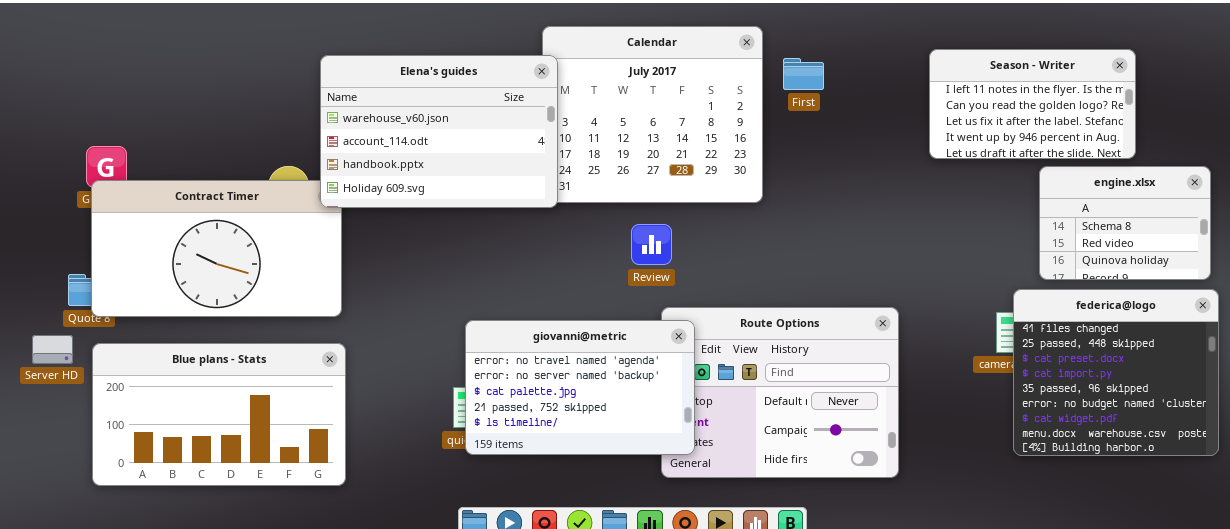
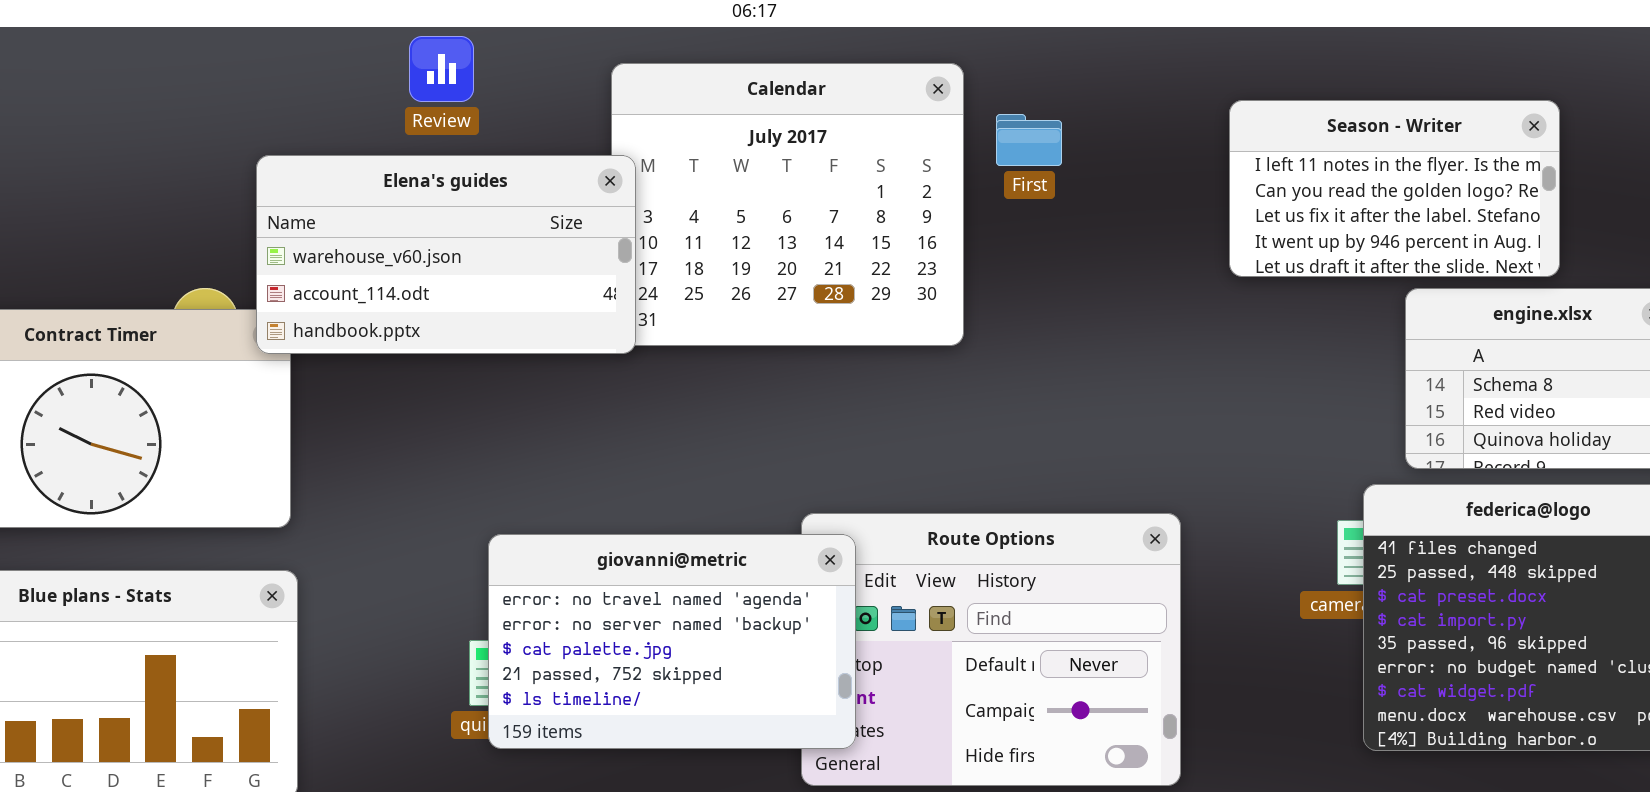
Elena's guides: [320,55,558,208] -> [256,155,636,354], resized
Review: [631,224,672,265] -> [409,36,474,102], moved

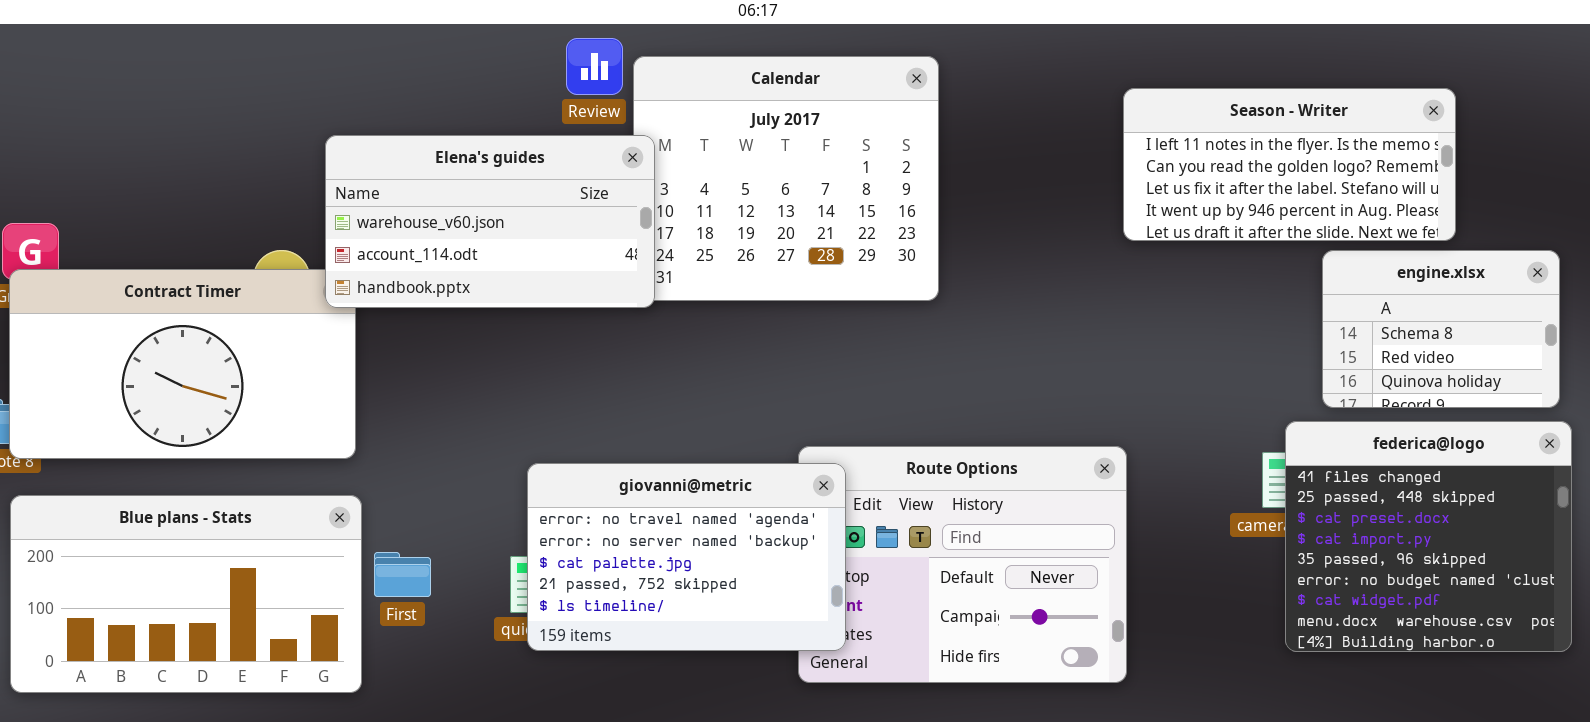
Review: [409,36,474,102] -> [566,38,623,95], moved
Season - Writer: [1229,100,1560,277] -> [1123,88,1456,241], resized
First: [996,114,1062,166] -> [374,552,431,597], moved

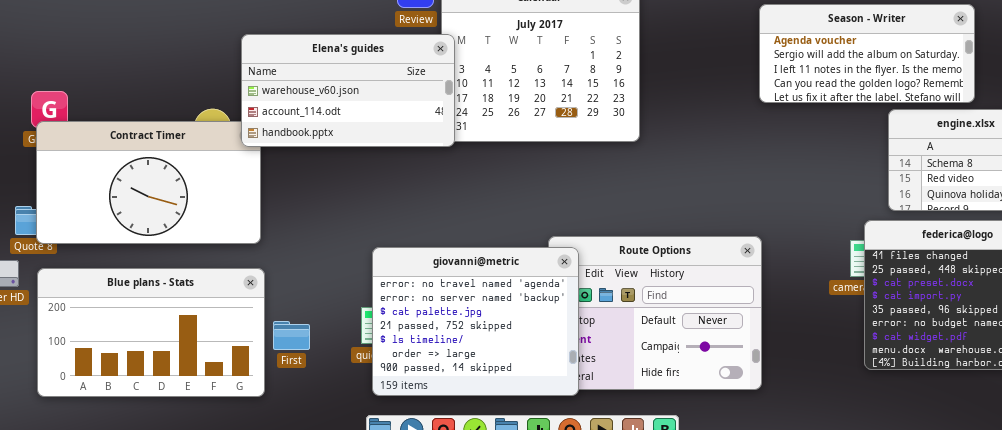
Season - Writer: [1123,88,1456,241] -> [759,4,975,103], scrolled up 2 rows
giovanni@metric: [527,463,846,651] -> [372,247,579,396], resized
First: [374,552,431,597] -> [273,321,310,350], moved

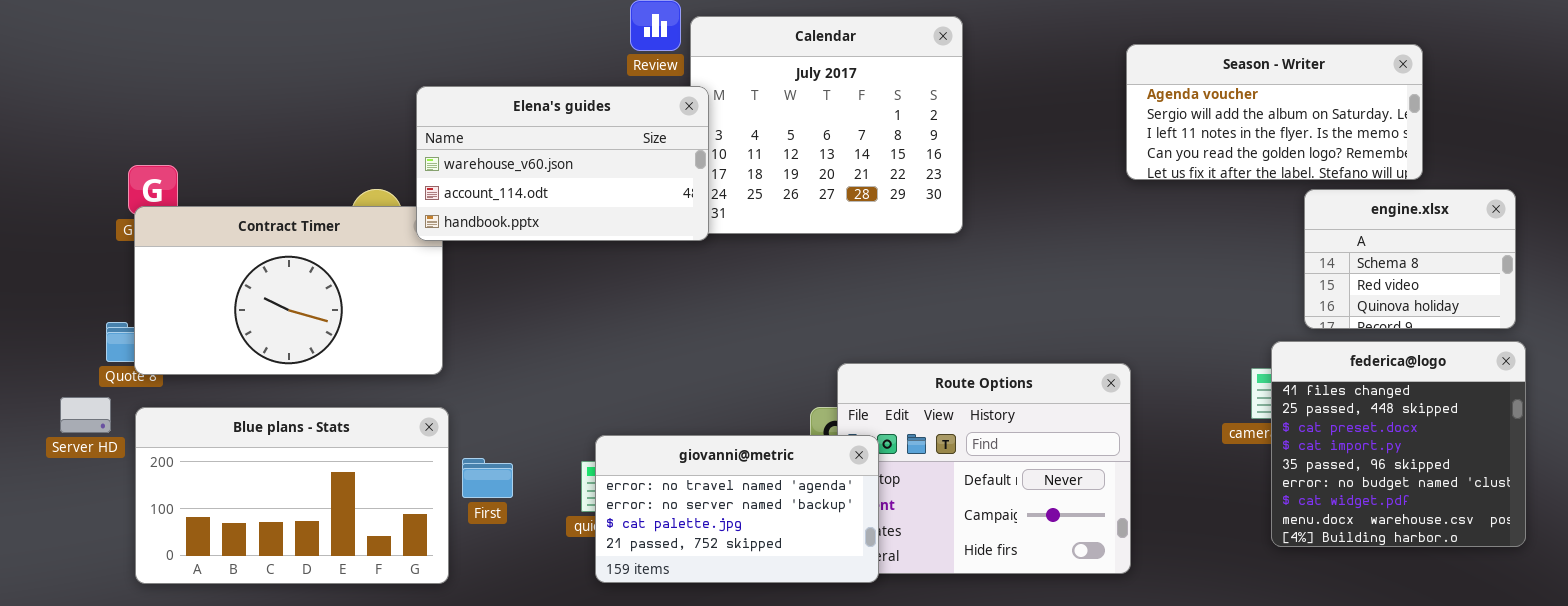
giovanni@metric: [372,247,579,396] -> [595,435,879,583], resized
First: [273,321,310,350] -> [462,458,513,498], moved

